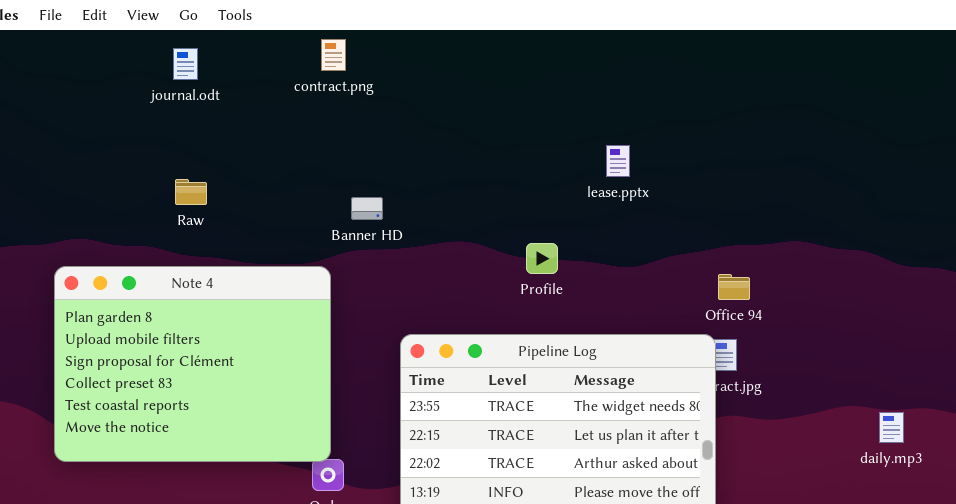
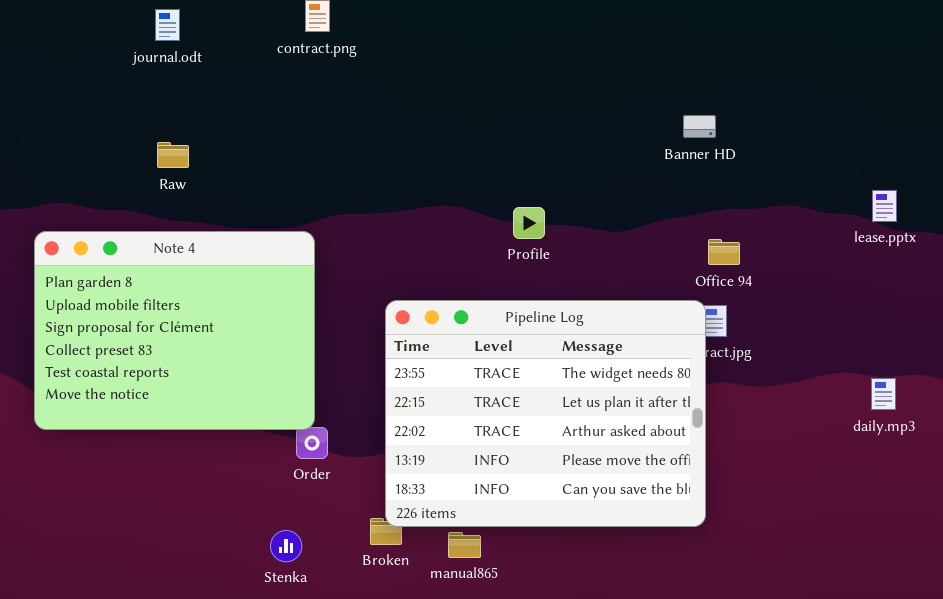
lease.pptx: [606,145,630,177] -> [872,190,897,222], moved
Banner HD: [351,197,383,220] -> [683,115,716,138], moved

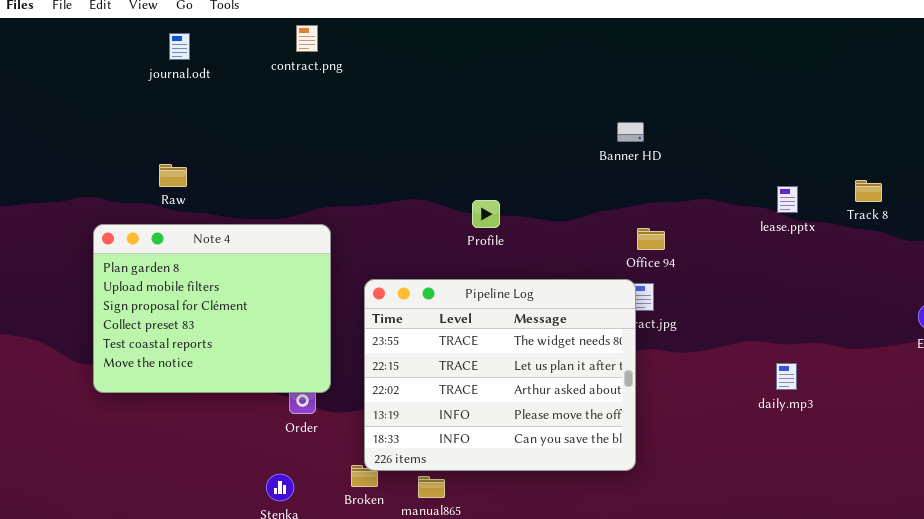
Raw: [157,142,189,168] -> [159,164,187,187], moved
Note 4: [34,231,315,430] -> [93,224,331,393], moved
daily.mp3: [871,378,896,410] -> [776,363,797,390], moved

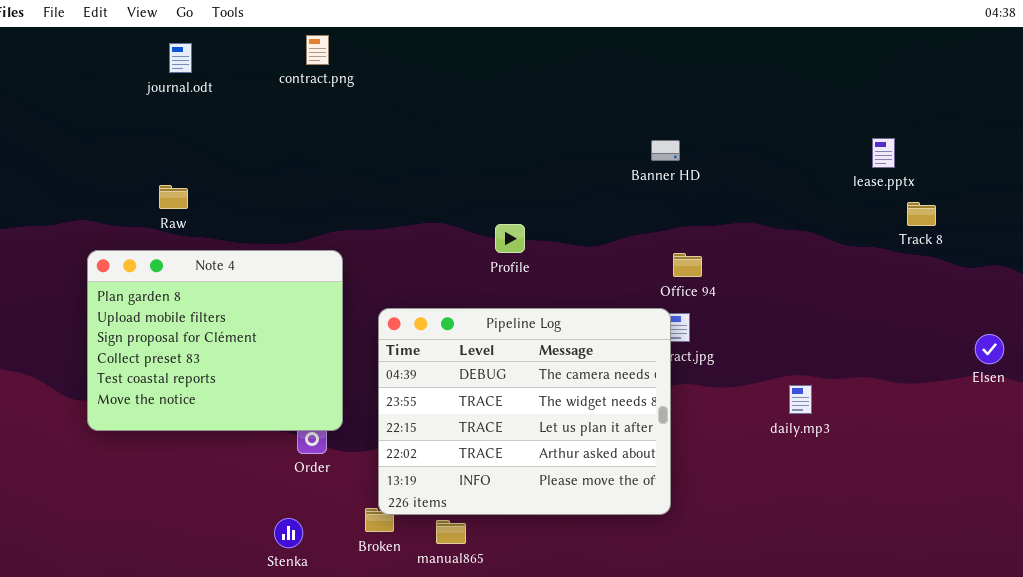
lease.pptx: [777,186,798,213] -> [872,138,895,168], moved
Pipeline Log: [364,279,636,471] -> [378,308,671,515], scrolled up 1 row
daily.mp3: [776,363,797,390] -> [789,385,812,414], moved

